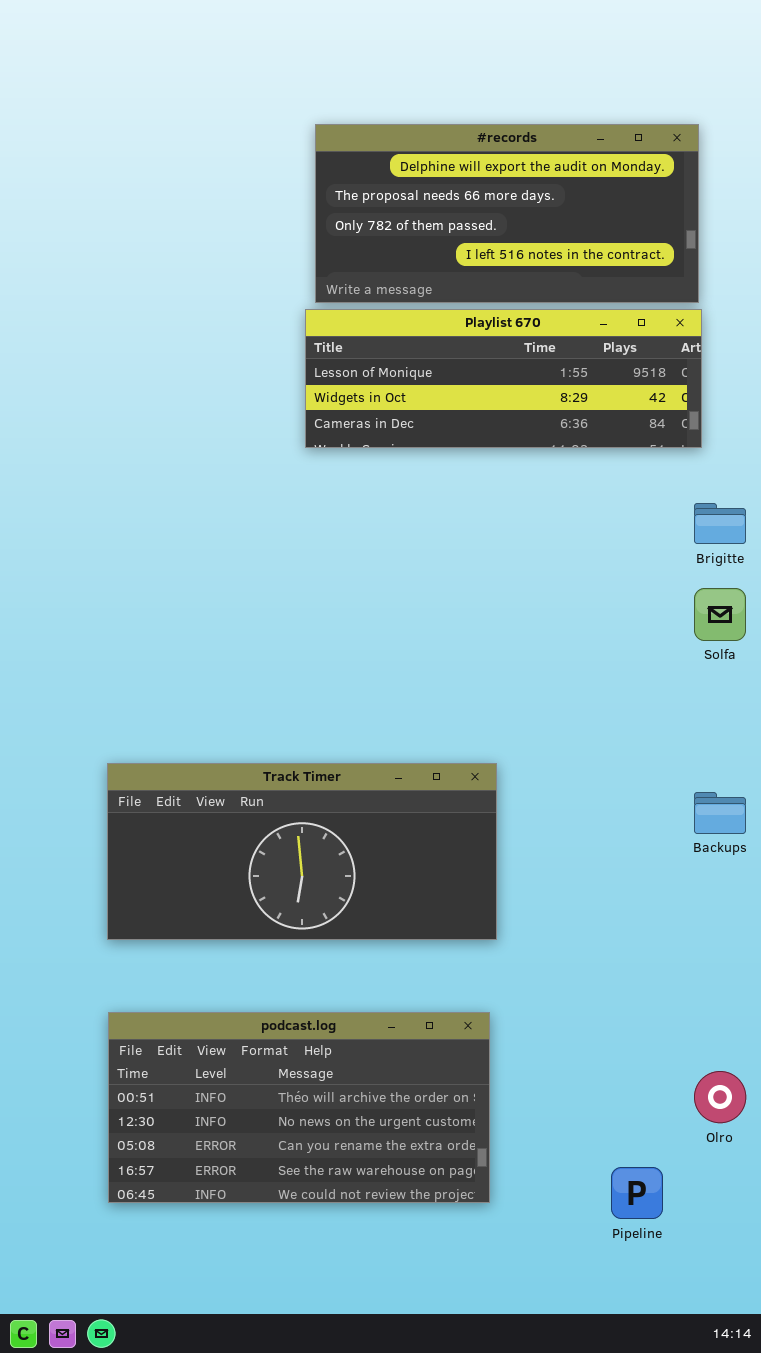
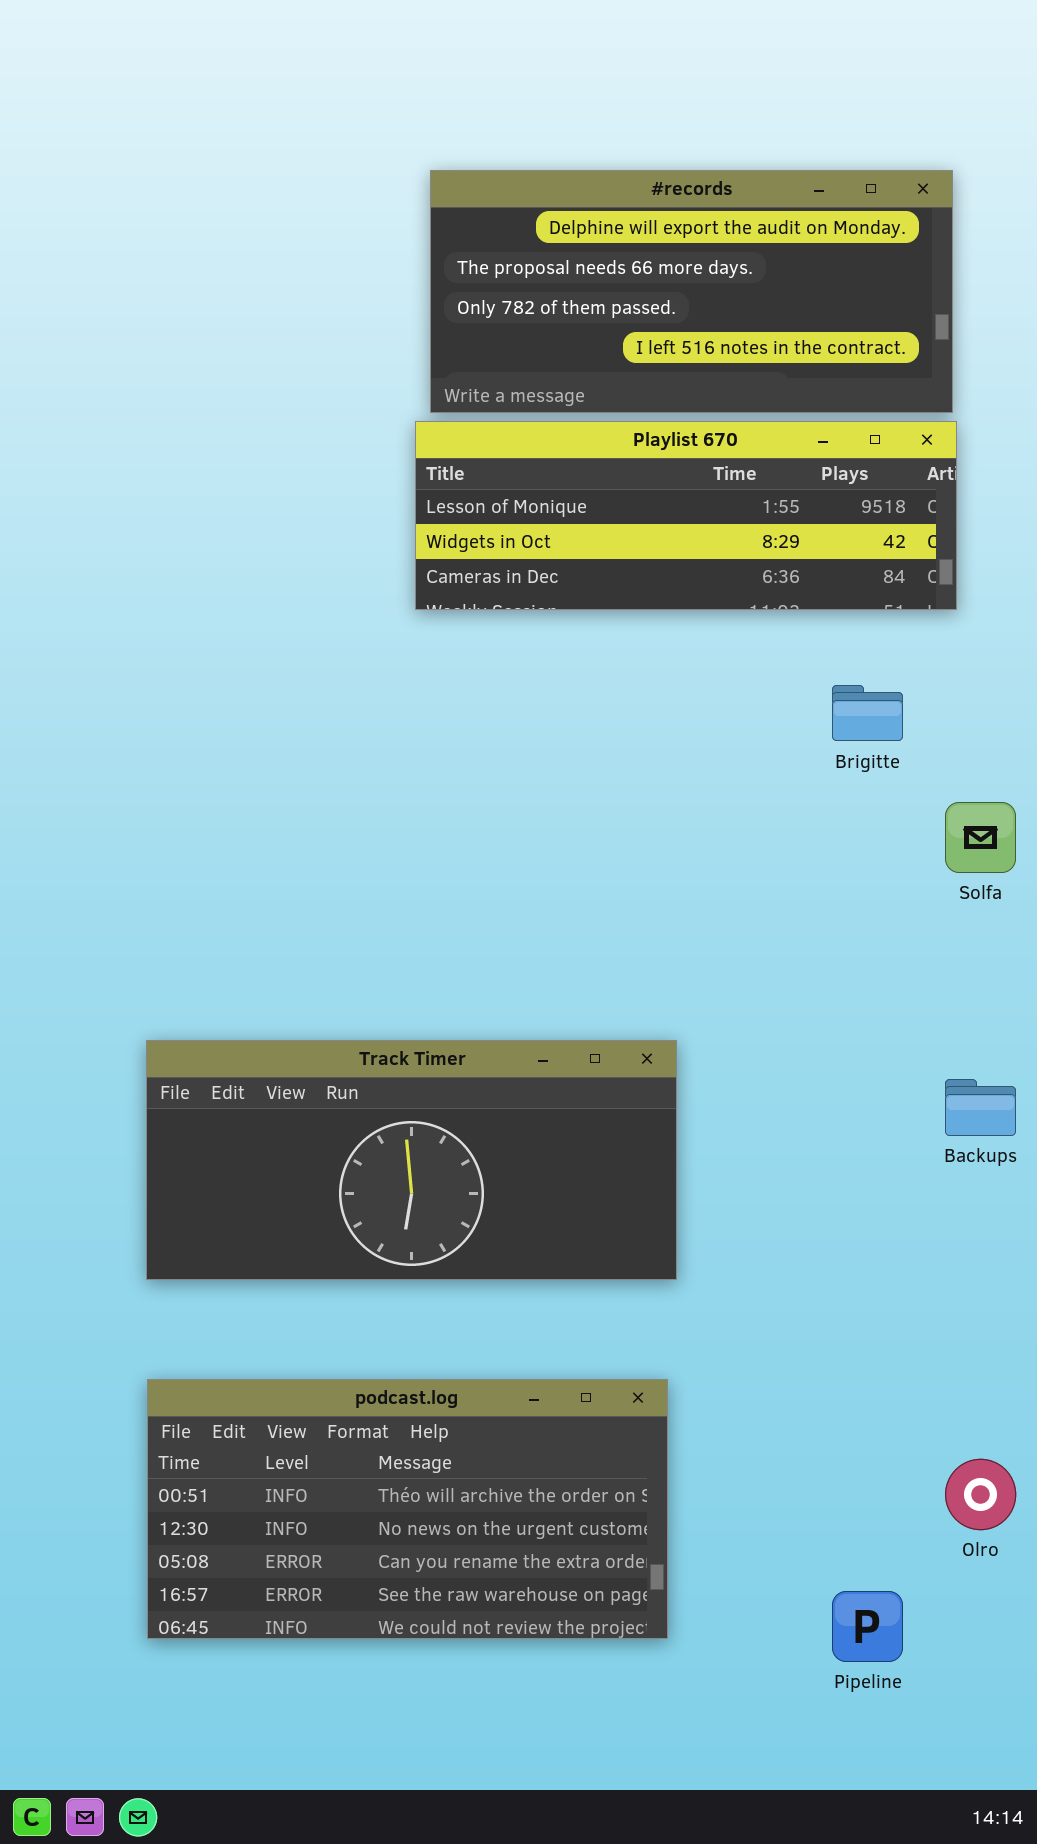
Brigitte: [694,503,746,544] -> [832,685,903,741], moved

